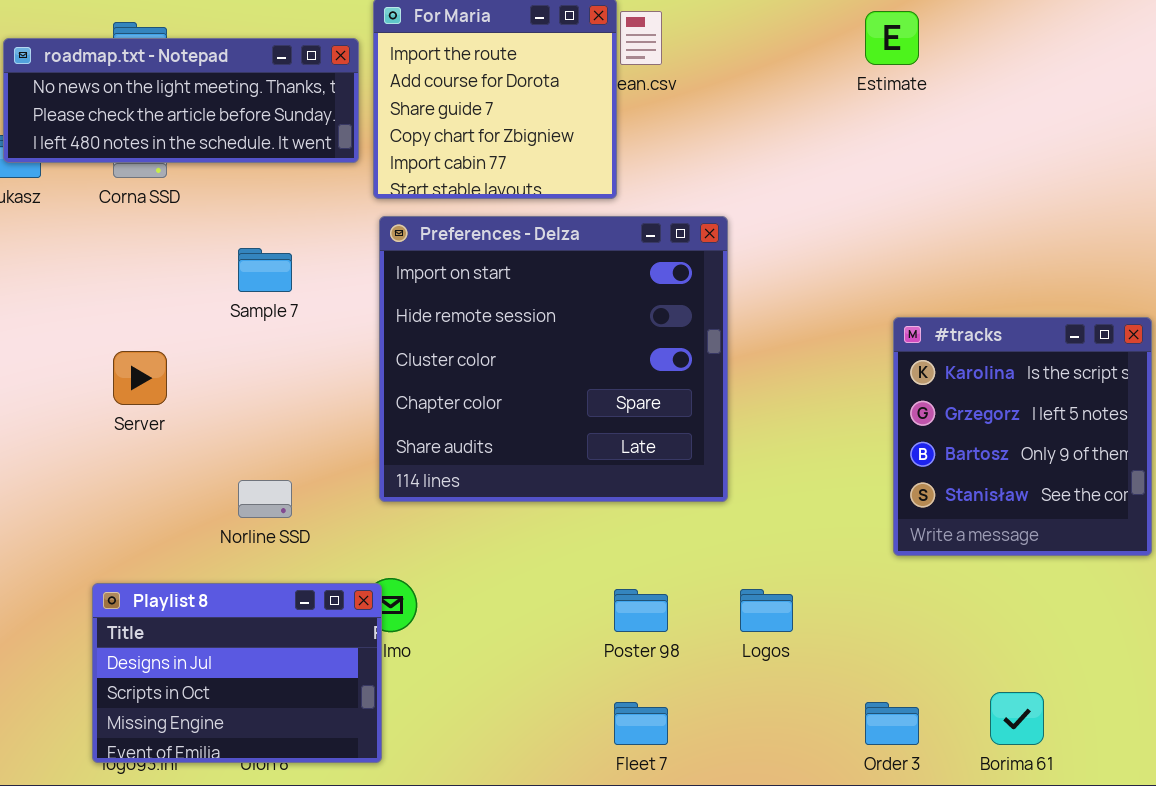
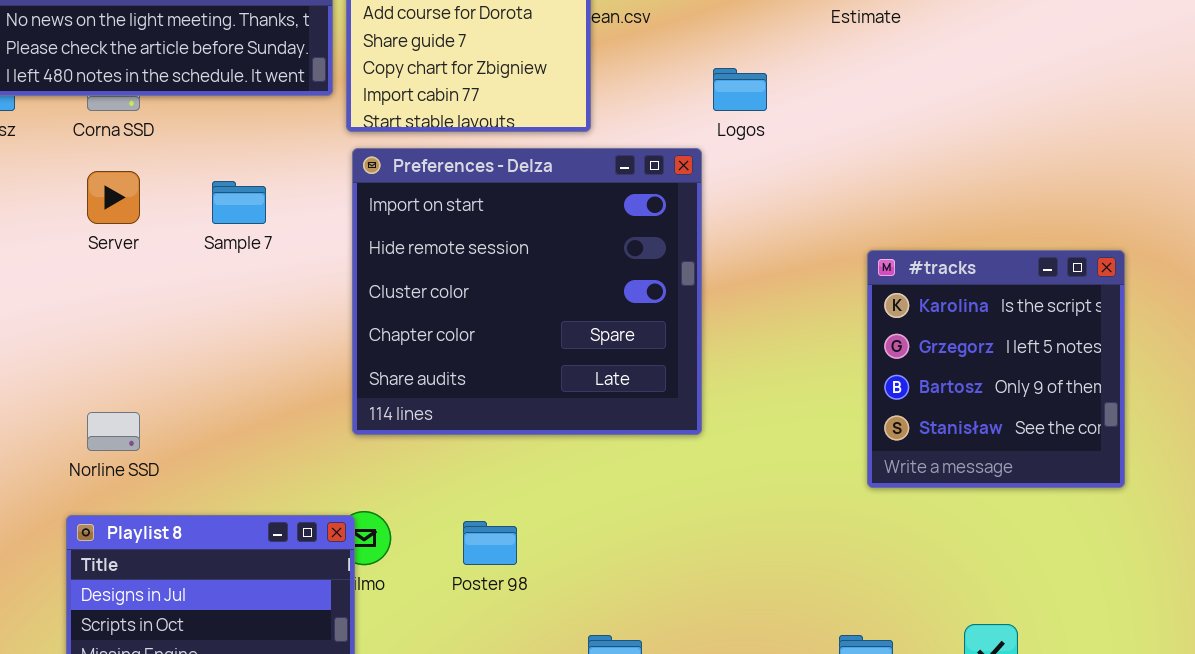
Server: [113,351,167,405] -> [87,171,140,224], moved
Norline SSD: [238,480,292,518] -> [87,412,140,451], moved
Poster 98: [614,589,668,632] -> [463,521,517,565], moved
Logos: [740,589,793,632] -> [713,68,767,111], moved

